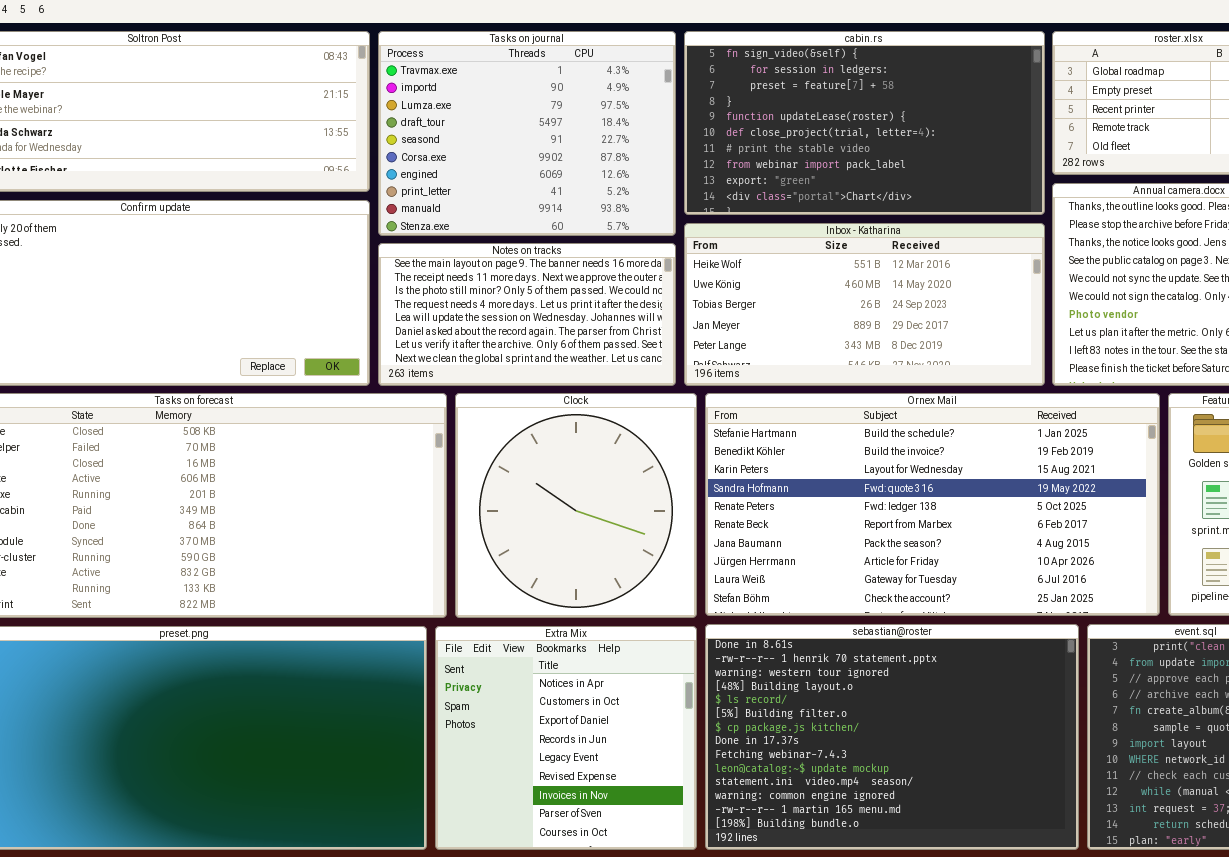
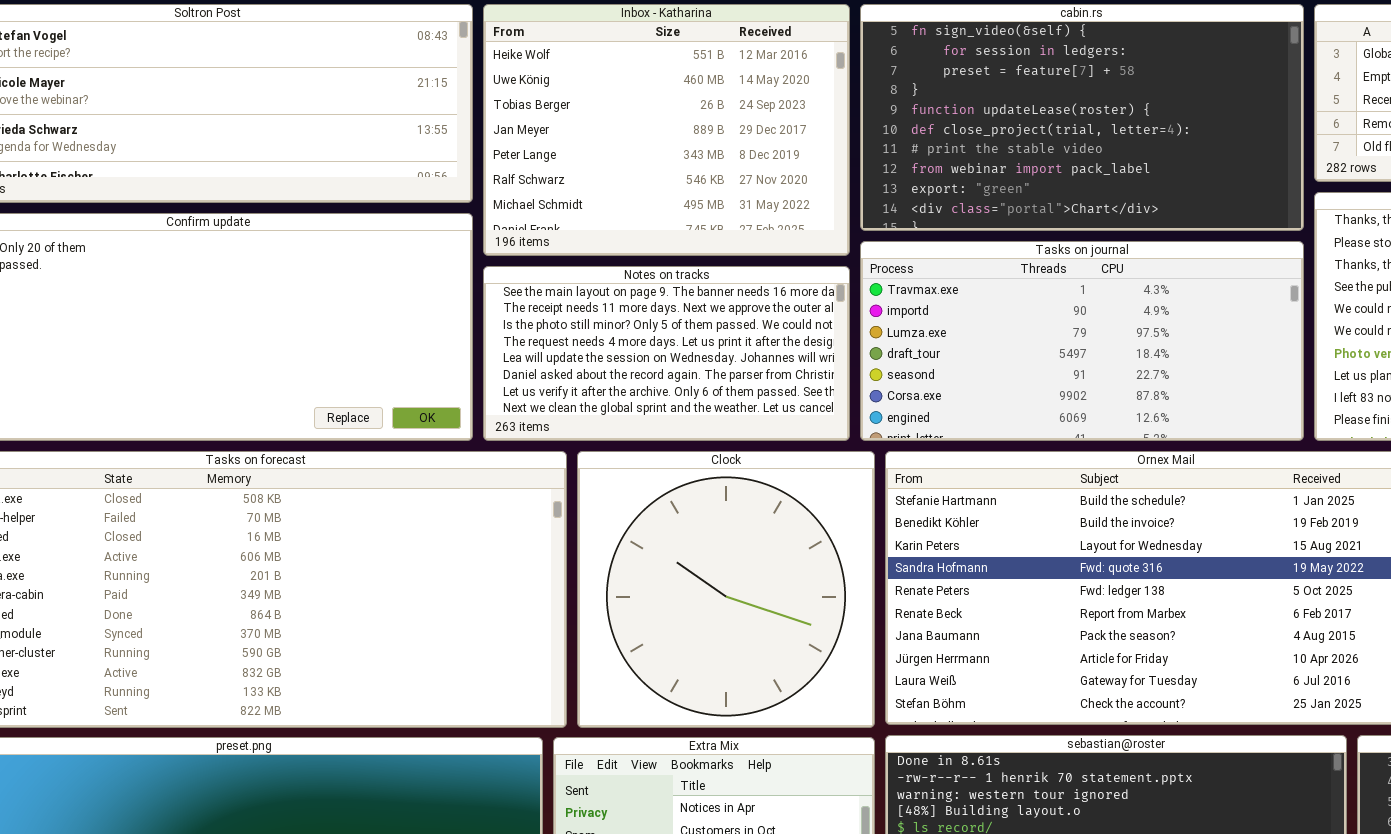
Tasks on journal: [378,31,676,236] -> [860,241,1304,441], moved, resized
Inbox - Katharina: [684,223,1045,386] -> [483,4,850,256], moved, resized

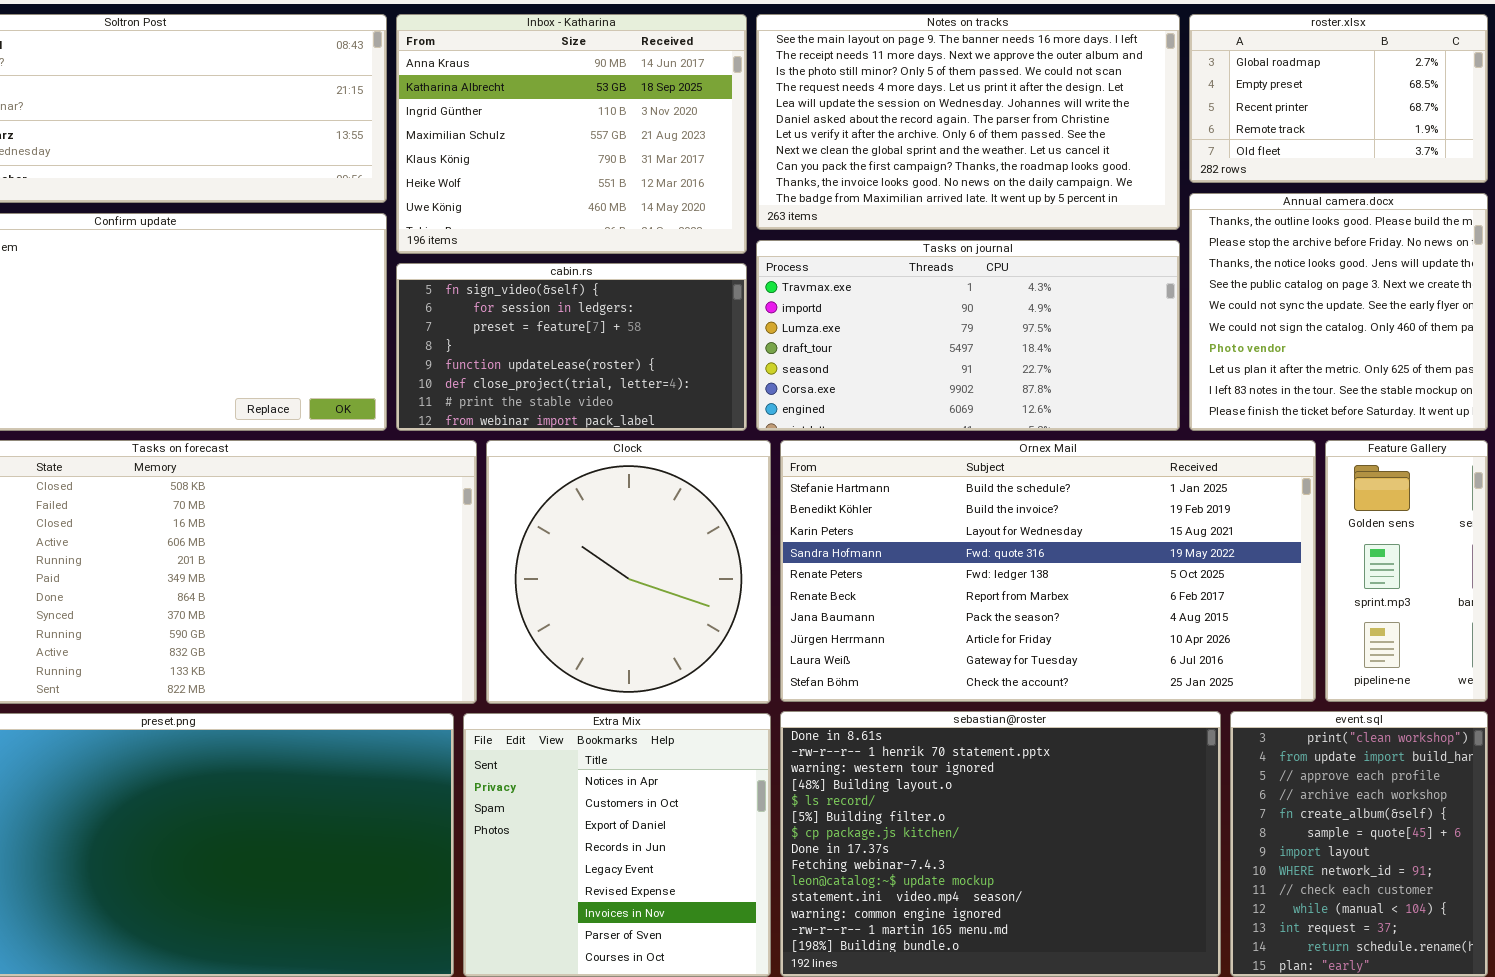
Inbox - Katharina: [483,4,850,256] -> [396,14,747,254], scrolled up 5 rows
cabin.rs: [860,4,1304,231] -> [396,263,747,431], moved, resized
Notes on tracks: [483,266,850,441] -> [756,14,1180,230], moved, resized

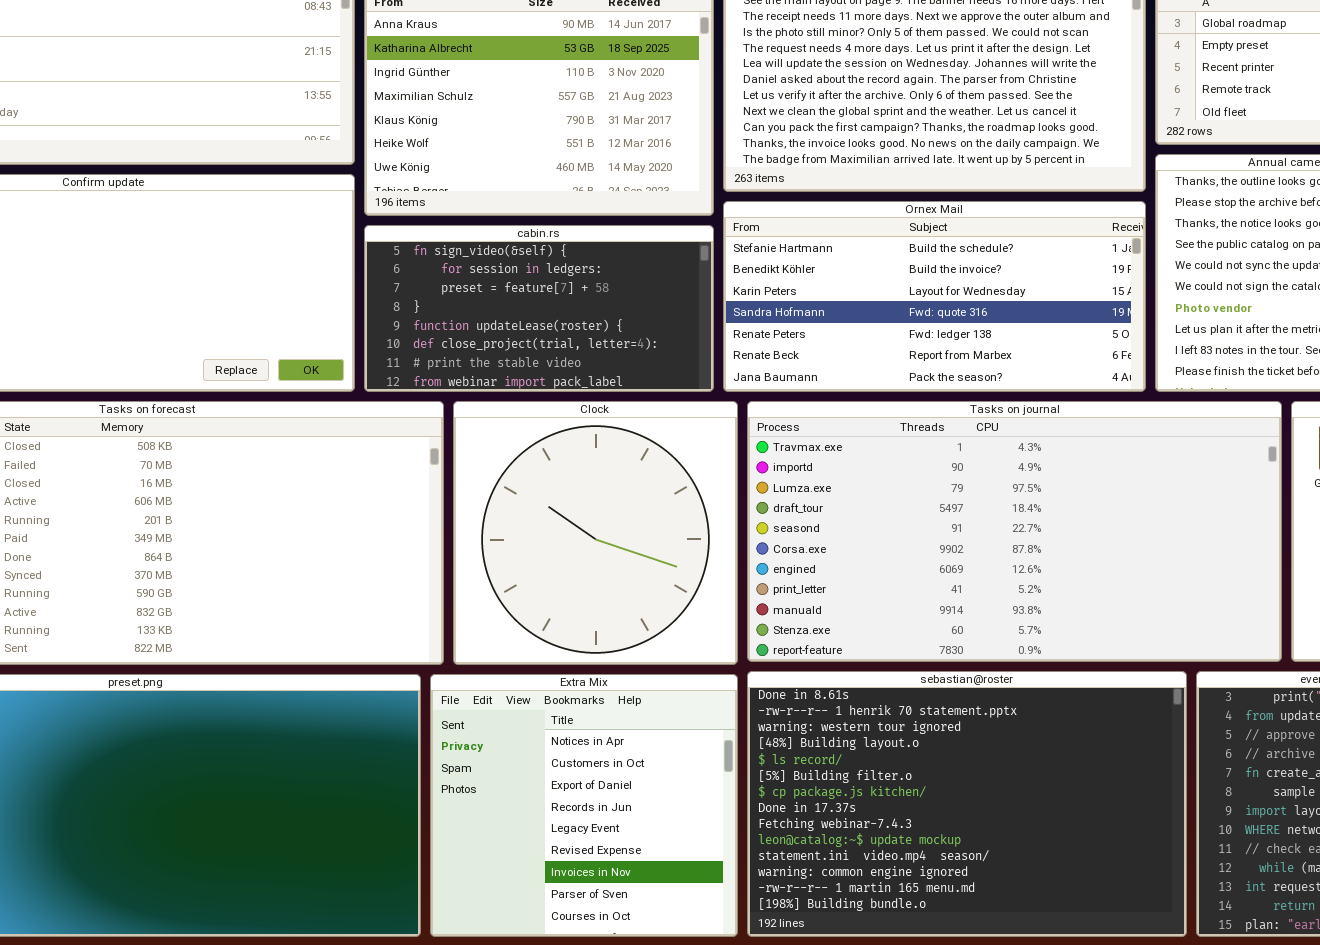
Tasks on journal: [756,240,1180,431] -> [747,401,1282,662], moved, resized
Ornex Mail: [780,440,1316,702] -> [723,201,1146,392], moved, resized

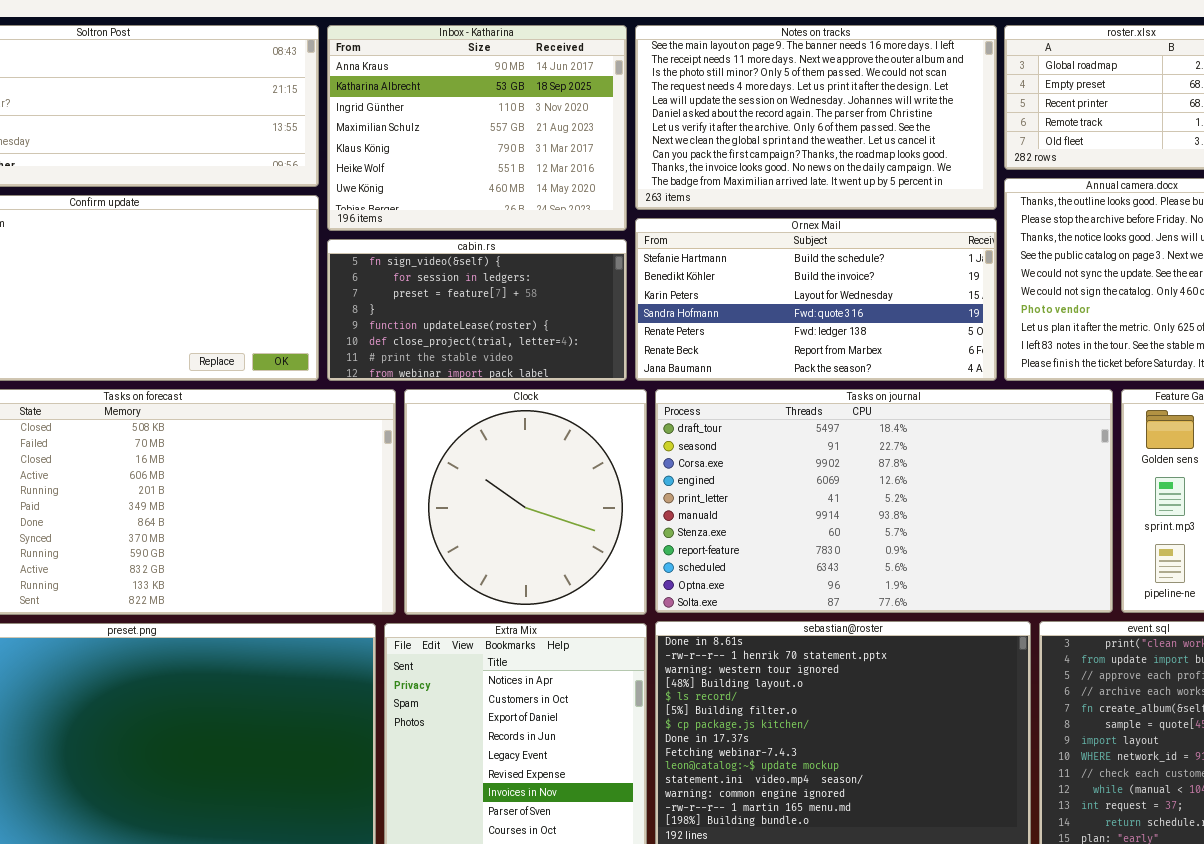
Tasks on journal: [747,401,1282,662] -> [655,389,1113,613], scrolled down 3 rows

